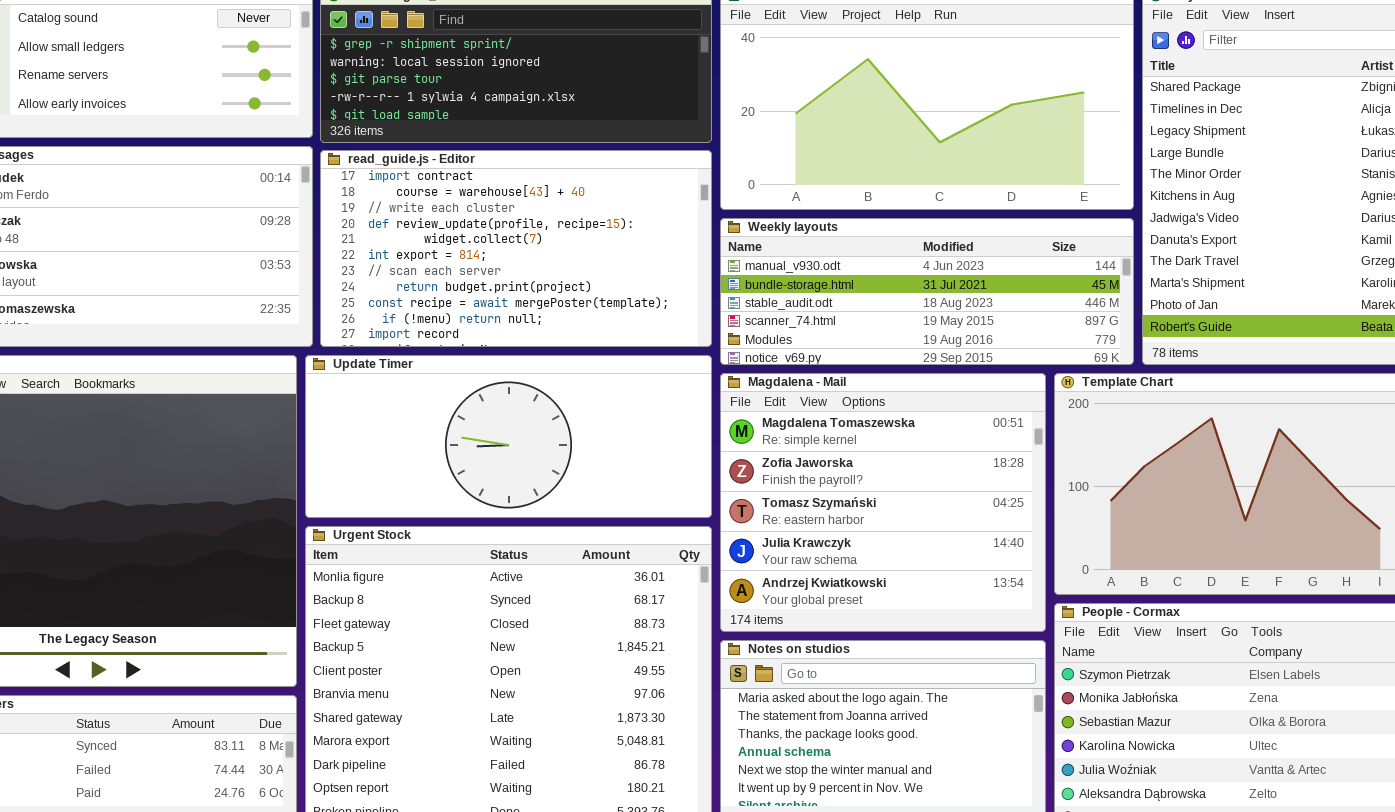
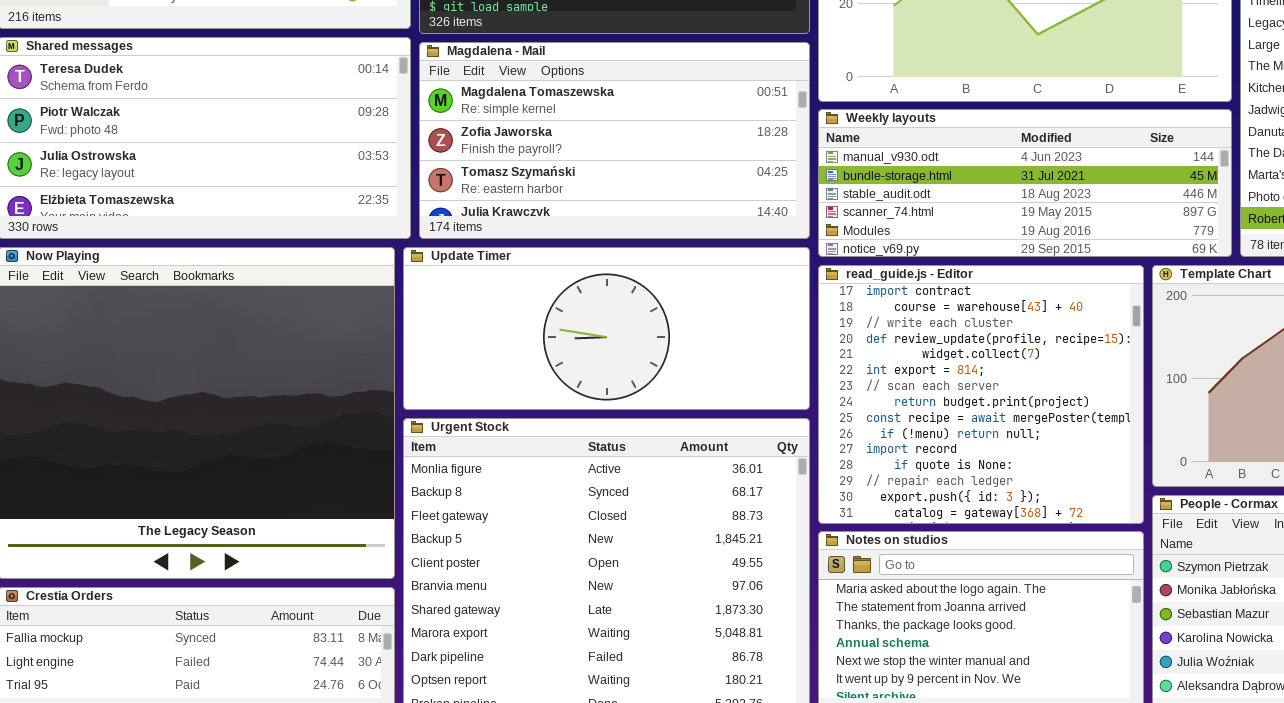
read_guide.js - Editor: [320,150,712,347] -> [818,265,1144,524], moved, resized
Magdalena - Mail: [720,373,1046,632] -> [419,42,810,239], moved, resized

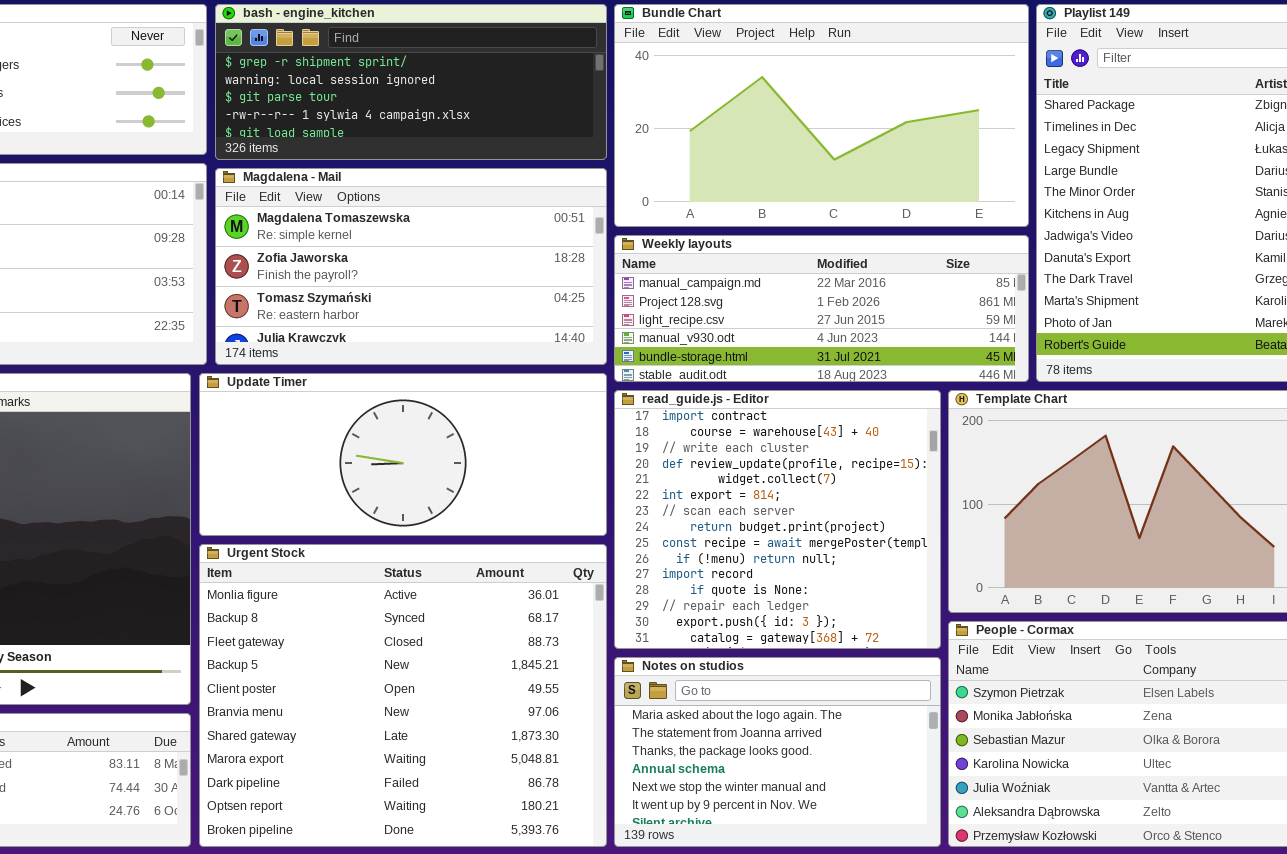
Weekly layouts: [818,109,1232,257] -> [614,235,1029,382], scrolled up 3 rows

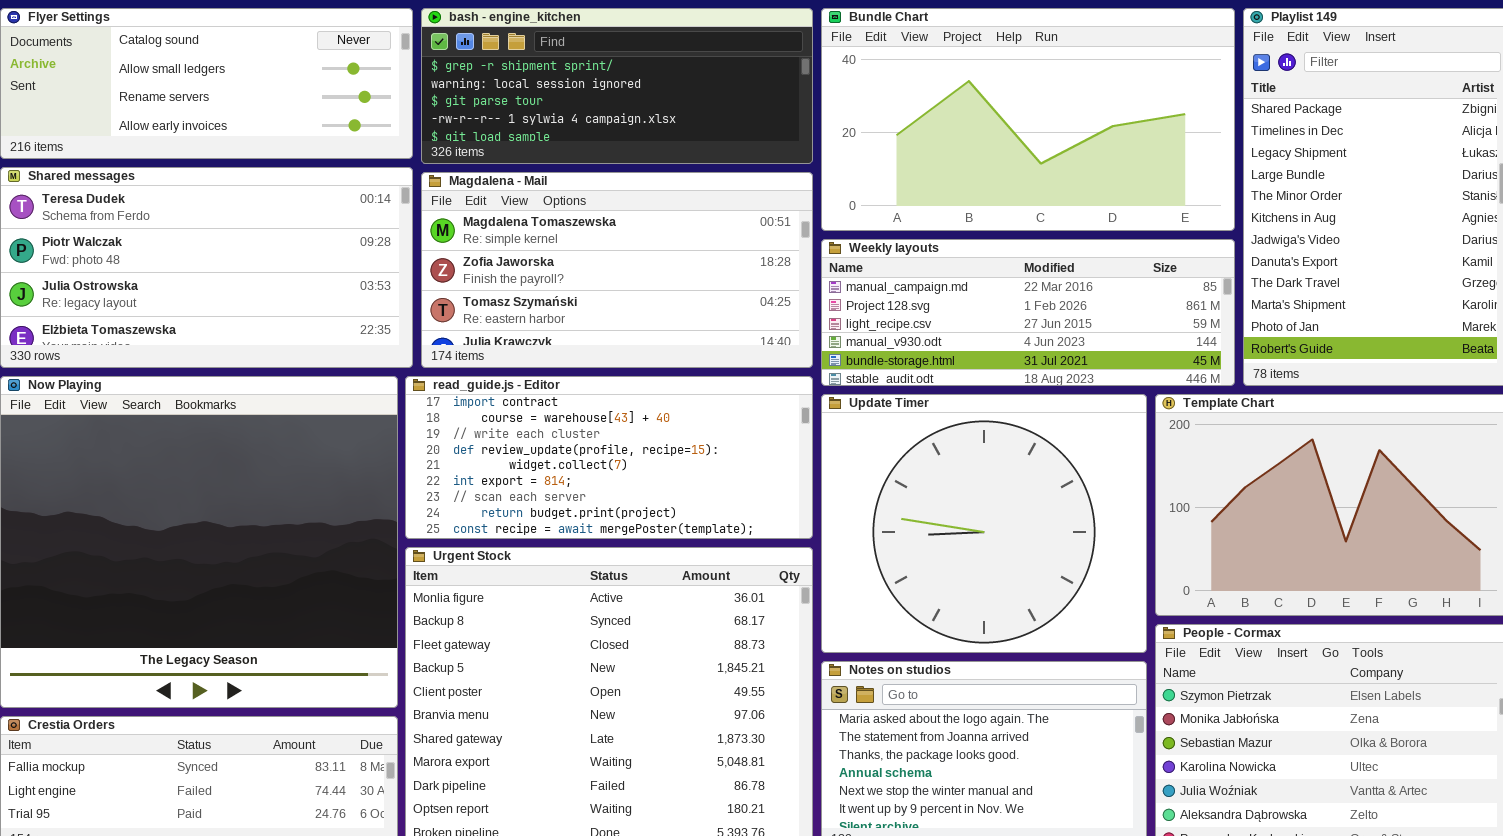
Update Timer: [199,373,607,536] -> [821,394,1147,653], moved, resized
read_guide.js - Editor: [614,390,941,649] -> [405,376,813,539], moved, resized

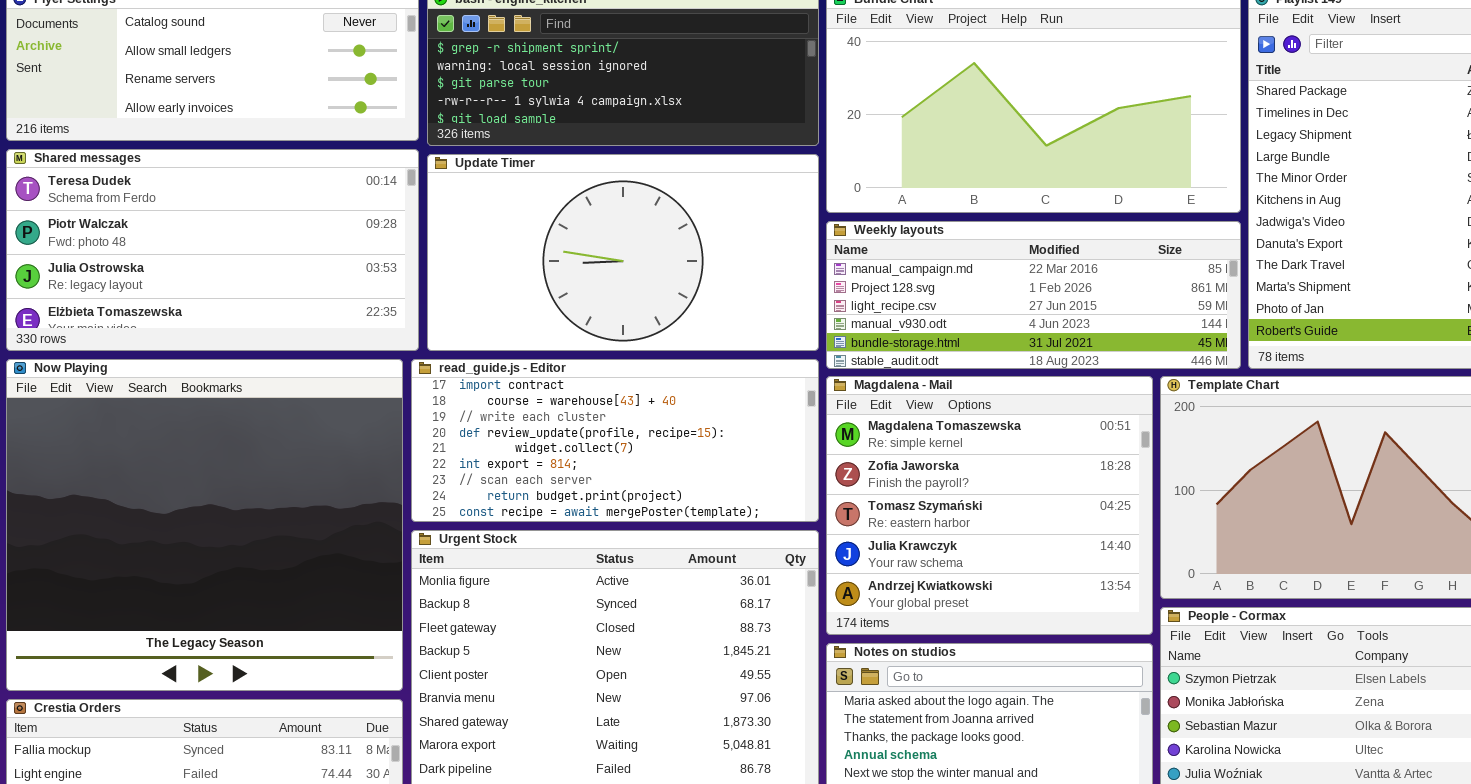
Magdalena - Mail: [421,172,813,368] -> [826,376,1153,635], moved, resized
Update Timer: [821,394,1147,653] -> [427,154,819,351], moved, resized

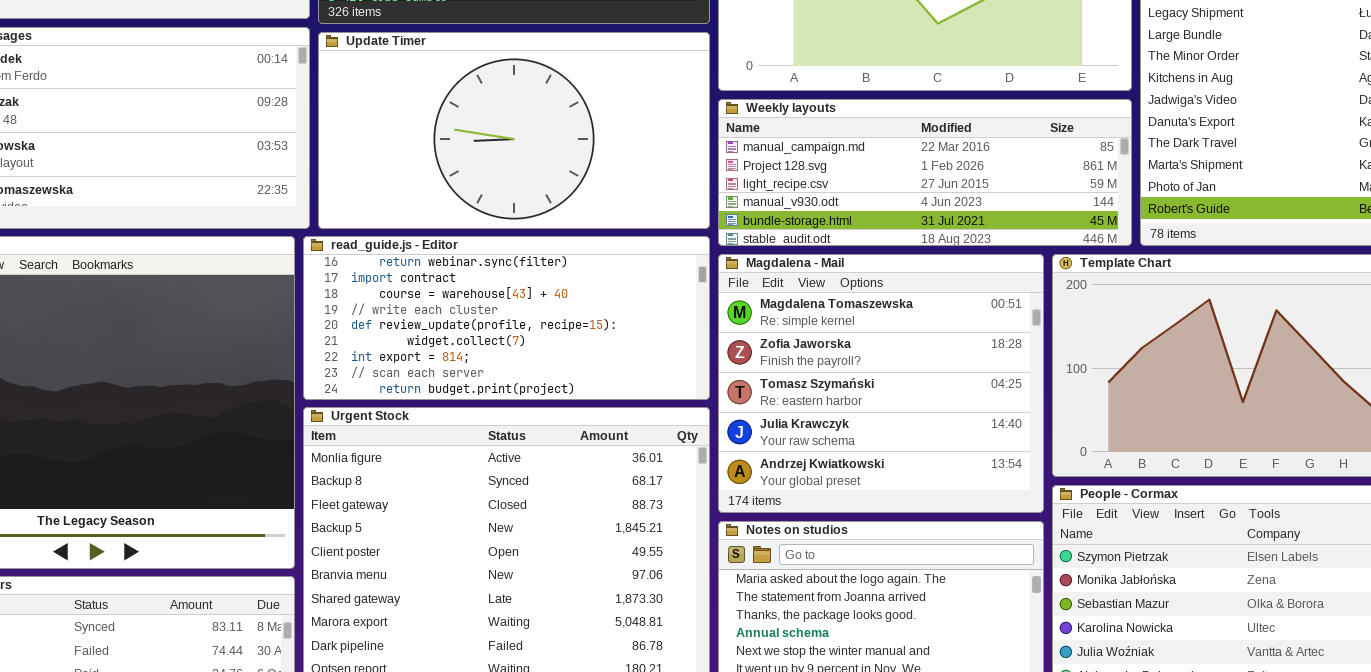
read_guide.js - Editor: [411,359,819,522] -> [303,236,710,400], scrolled up 1 row

